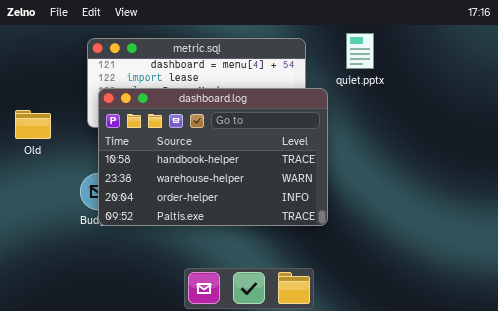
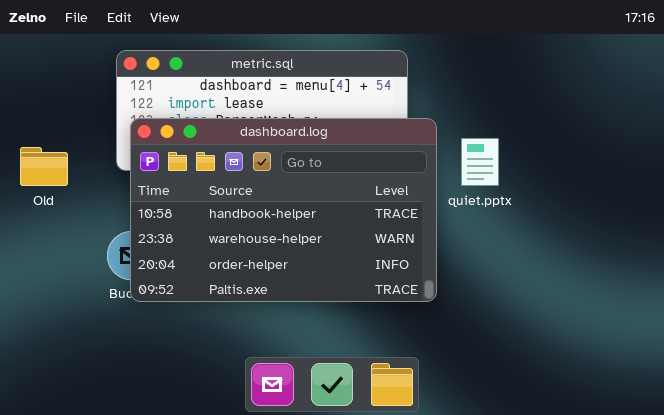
quiet.pptx: [346,33,374,69] -> [461,138,499,186], moved

